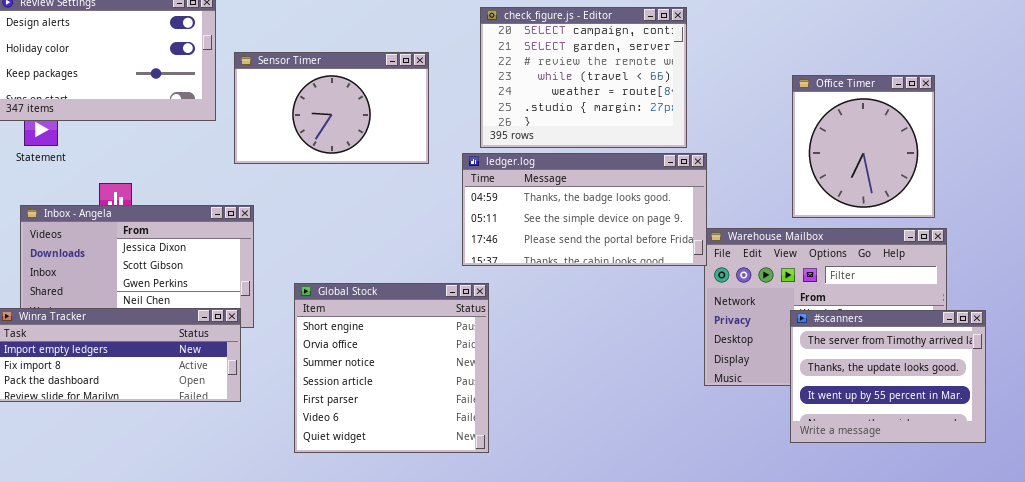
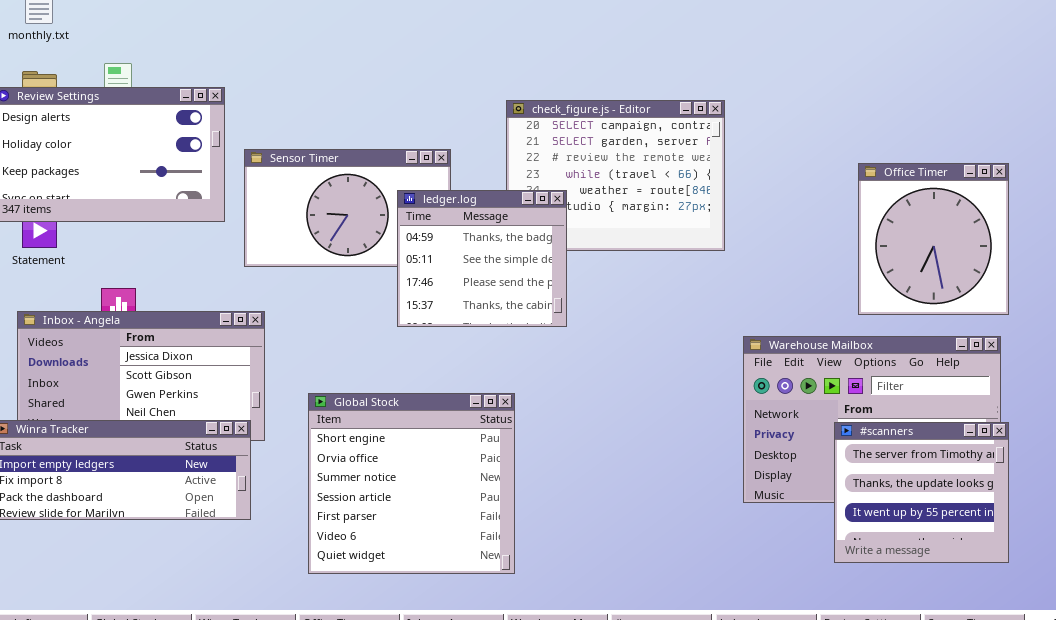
Office Timer: [792,75,935,218] -> [858,163,1009,315], moved
ledger.log: [462,153,707,266] -> [397,190,567,327], moved, resized
#scanners: [790,310,986,443] -> [834,422,1009,563], resized

